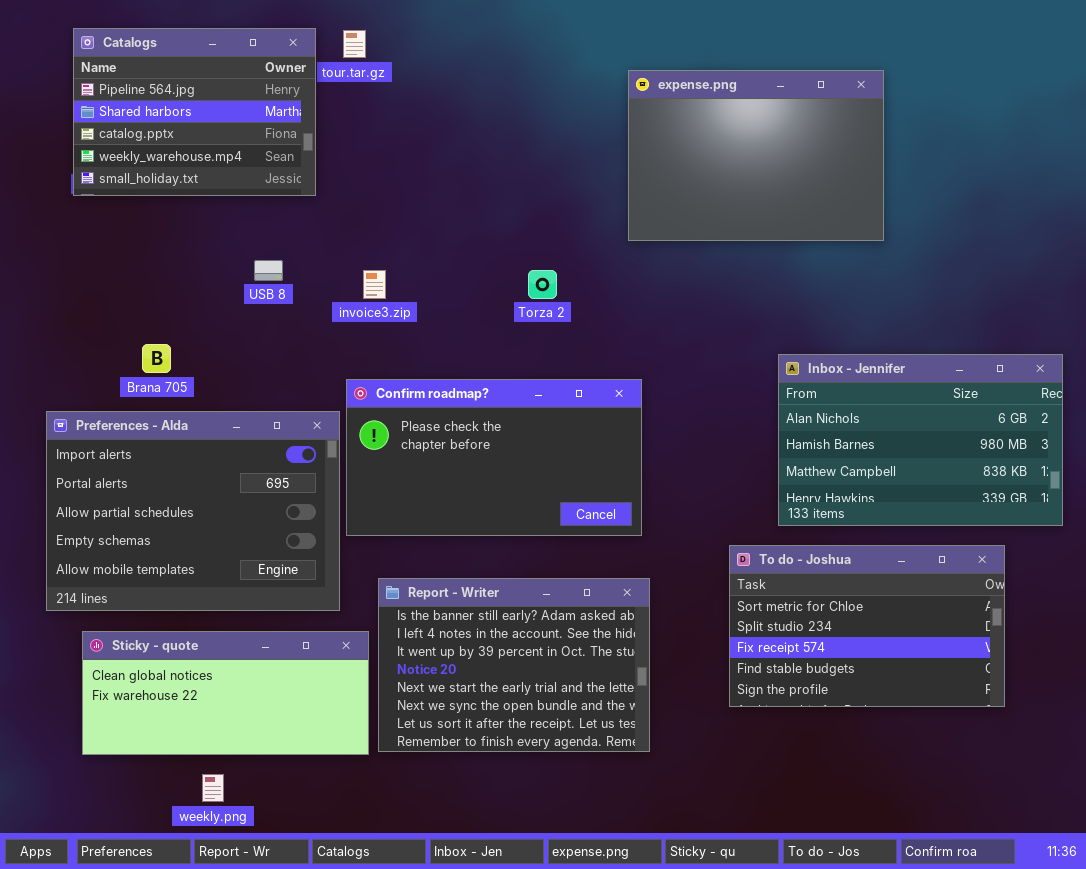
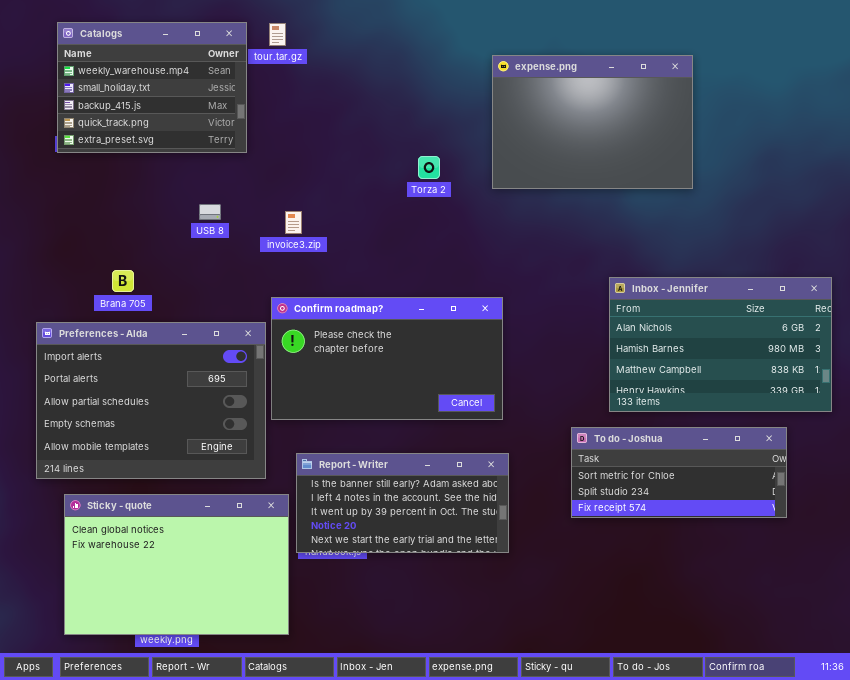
Catalogs: [73,28,316,196] -> [57,22,247,153], scrolled down 3 rows
Torza 2: [528,270,557,299] -> [418,156,440,179], moved
To do - Joshua: [729,545,1005,707] -> [571,427,787,518], resized
Report - Writer: [378,578,650,752] -> [296,453,509,553], resized
Sticky - quote: [82,631,369,755] -> [64,494,289,635], resized

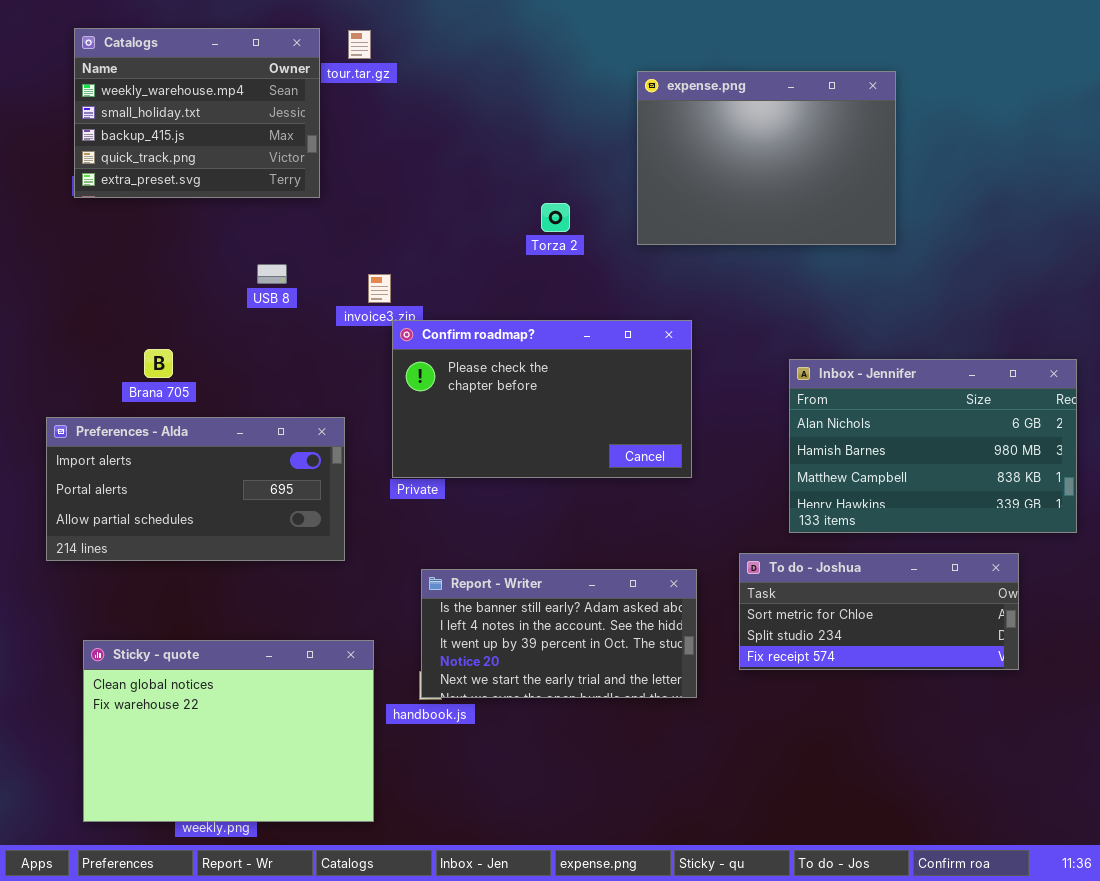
Confirm roadmap?: [271,297,503,420] -> [392,320,692,478], moved
Preferences - Alda: [36,322,266,479] -> [46,417,345,561], resized
Report - Writer: [296,453,509,553] -> [421,569,697,698], moved

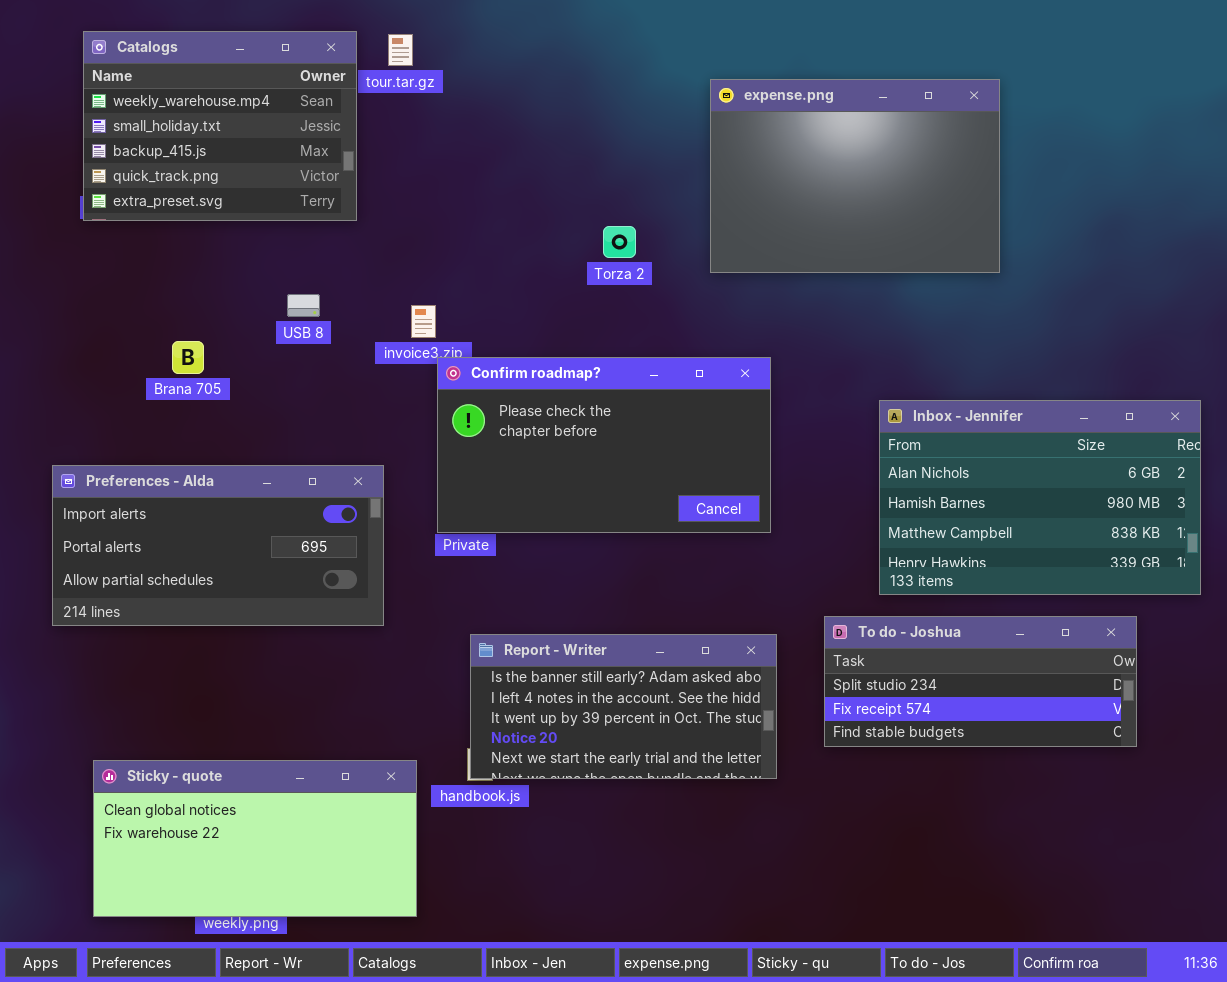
Brana 705: [144,349,173,378] -> [172,341,204,374], moved
To do - Joshua: [739,553,1019,670] -> [824,616,1137,747], scrolled down 1 row
Sticky - quote: [83,640,374,822] -> [93,760,417,917], resized

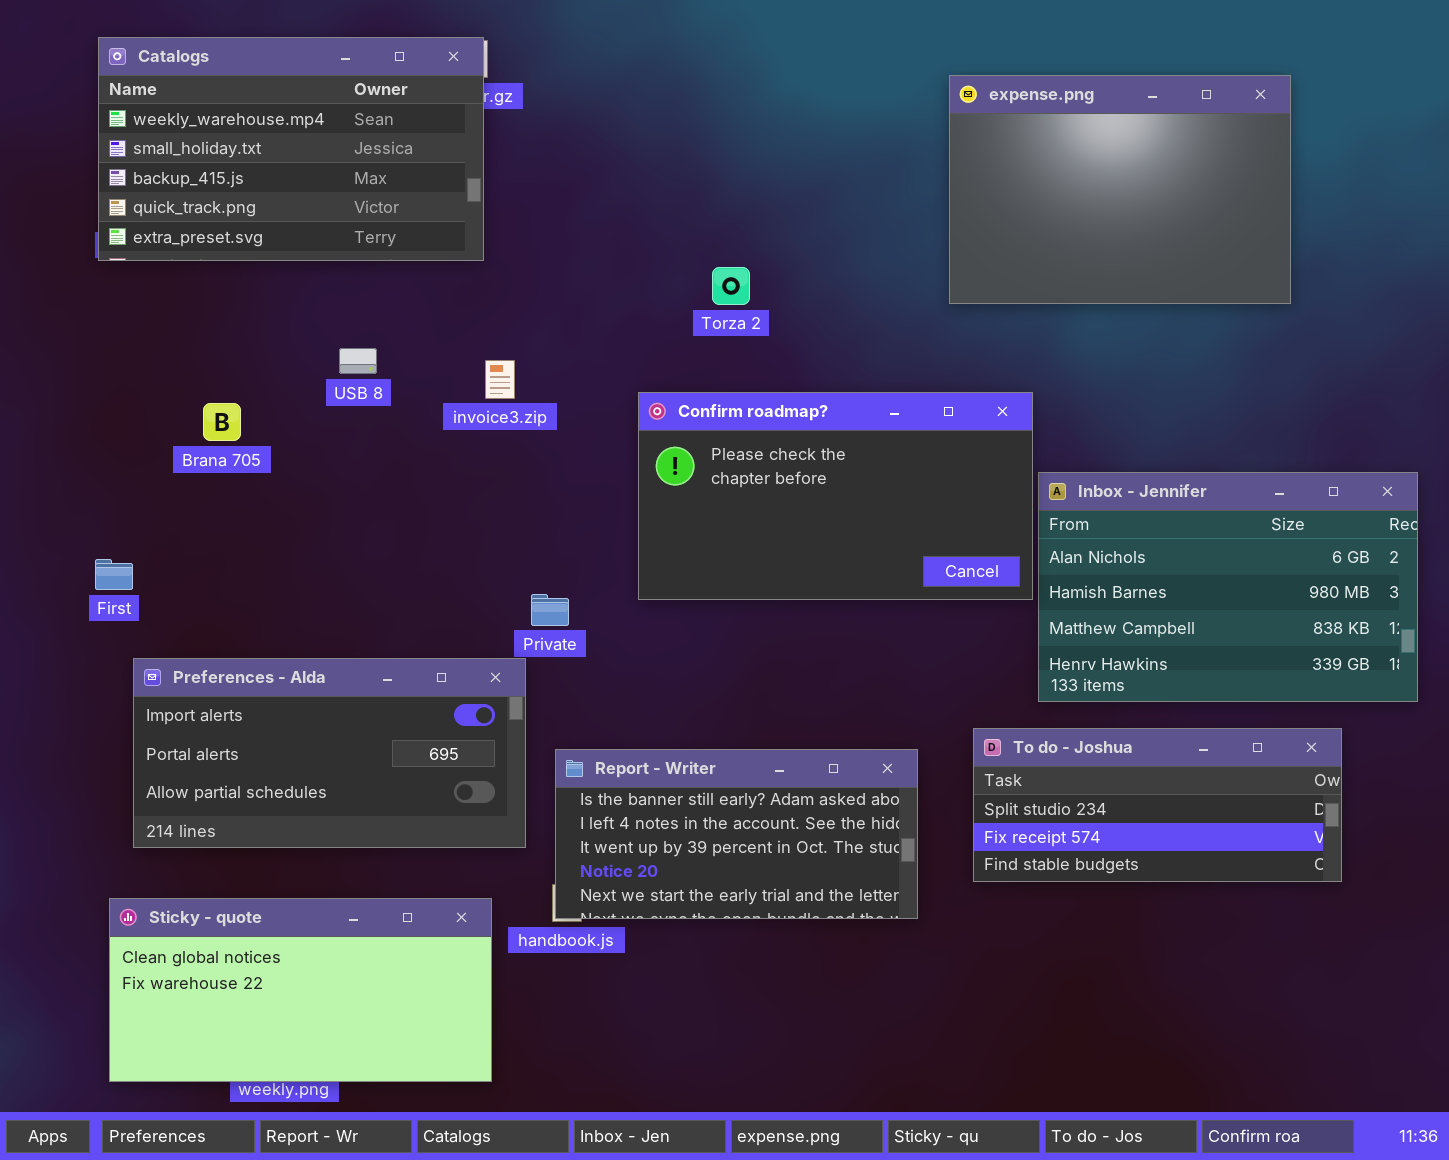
Catalogs: [83,31,357,221] -> [98,37,484,261], resized
expense.png: [710,79,1000,273] -> [949,75,1291,304], moved
Confirm roadmap?: [437,357,771,533] -> [638,392,1033,600], moved
Preferences - Alda: [52,465,384,626] -> [133,658,526,848], moved

